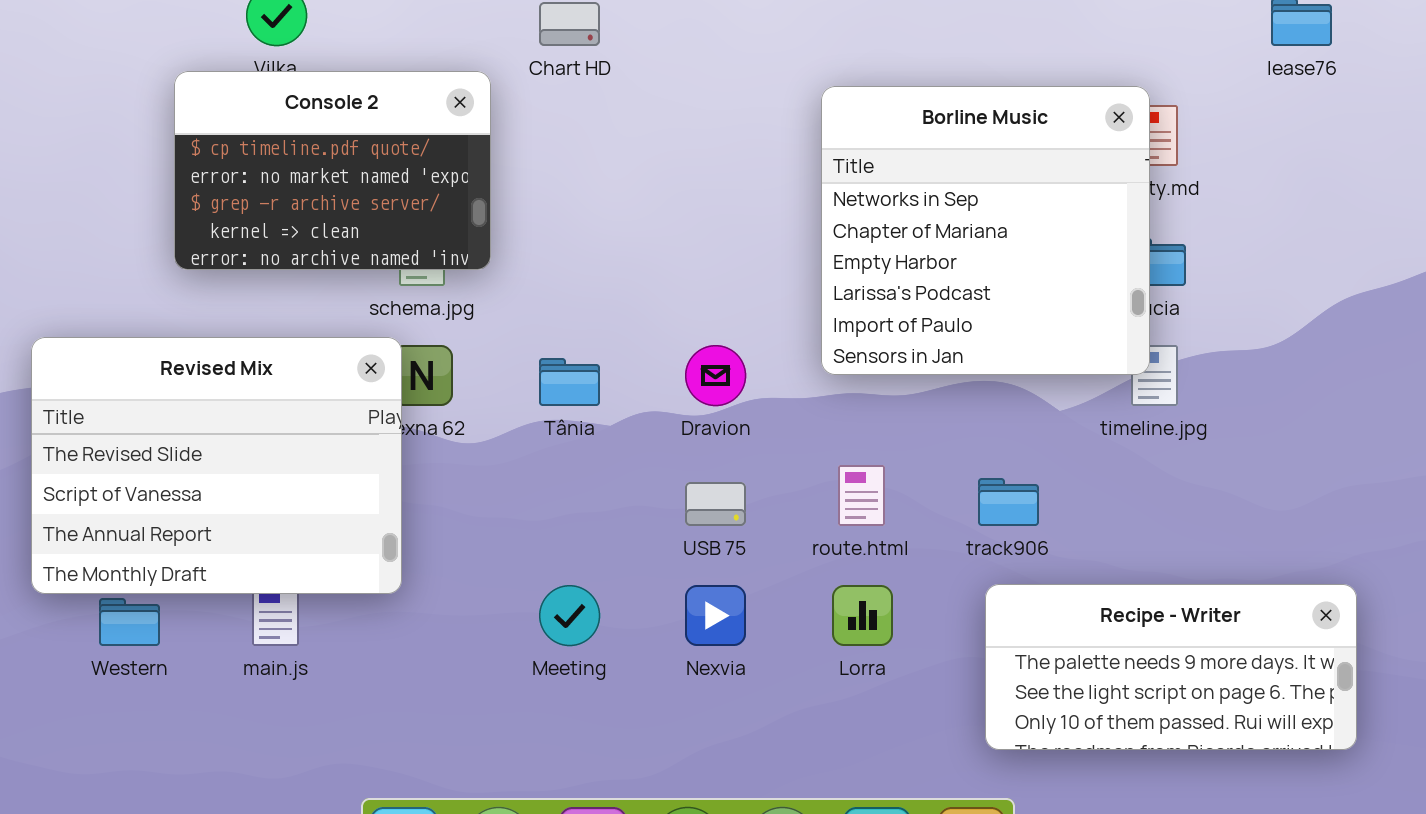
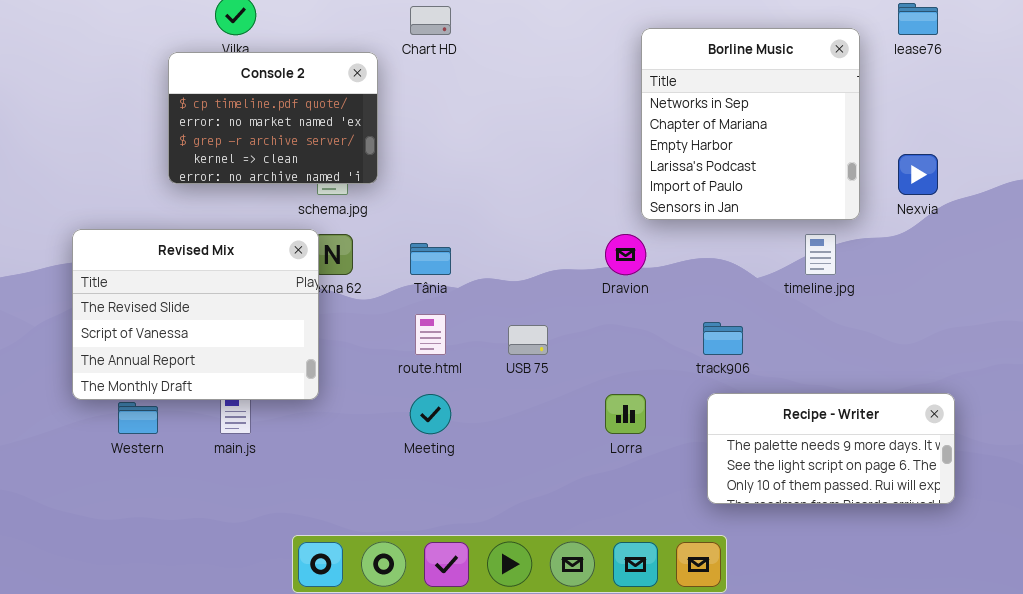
Borline Music: [821,86,1150,375] -> [641,28,860,220], moved
Dravion: [685,345,746,406] -> [605,234,646,275], moved
route.html: [838,465,885,526] -> [415,314,446,355], moved
Nexvia: [685,585,746,646] -> [898,154,938,195], moved

